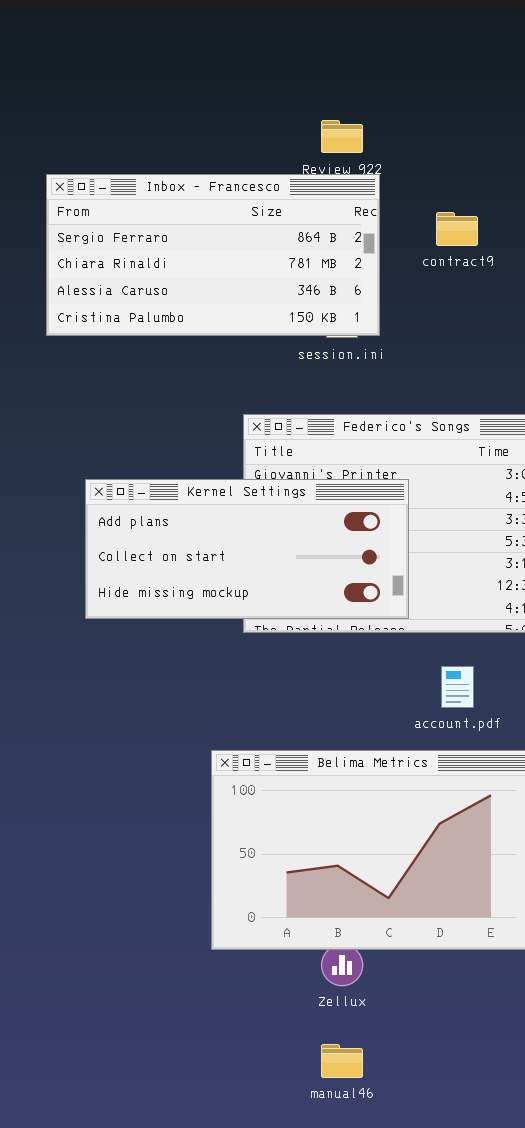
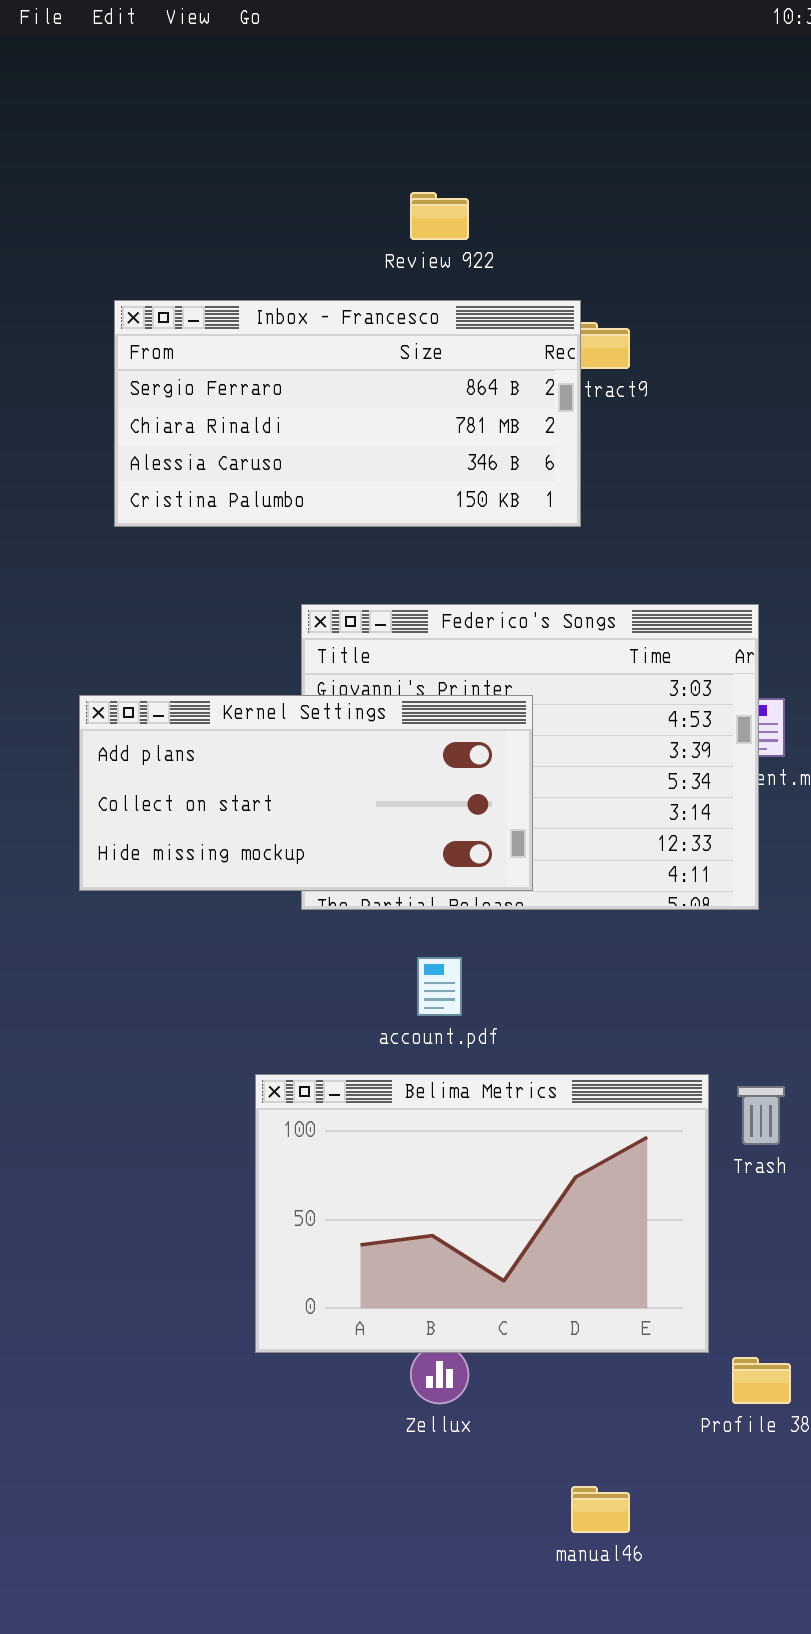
Inbox - Francesco: [46,174,380,336] -> [114,300,581,527], moved
account.pdf: [441,666,474,708] -> [417,957,462,1016], moved
manual46: [321,1044,363,1078] -> [571,1486,630,1533], moved

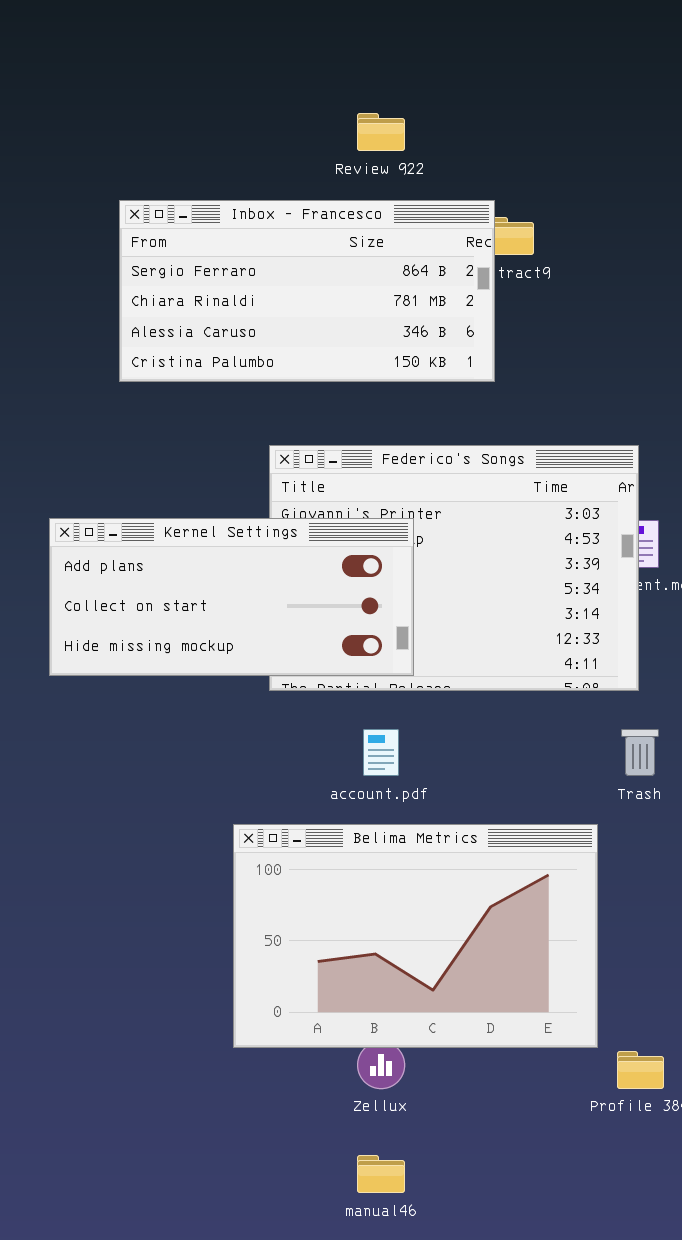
Kernel Settings: [79,695,533,891] -> [49,518,414,676], moved
Trash: [737,1086,785,1145] -> [621,729,659,776], moved
manual46: [571,1486,630,1533] -> [357,1155,405,1193], moved

